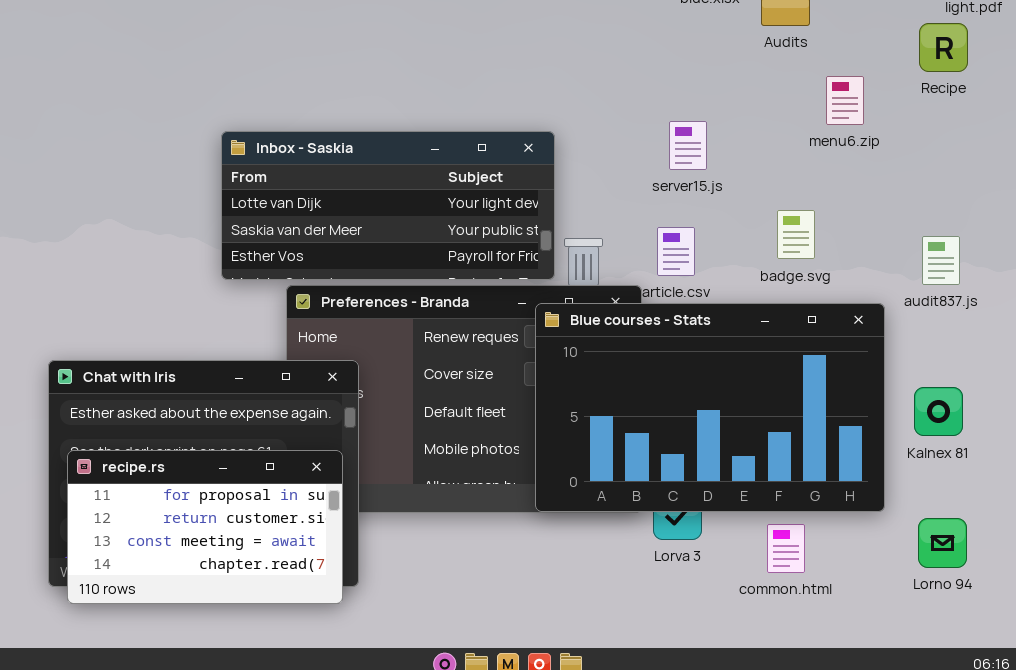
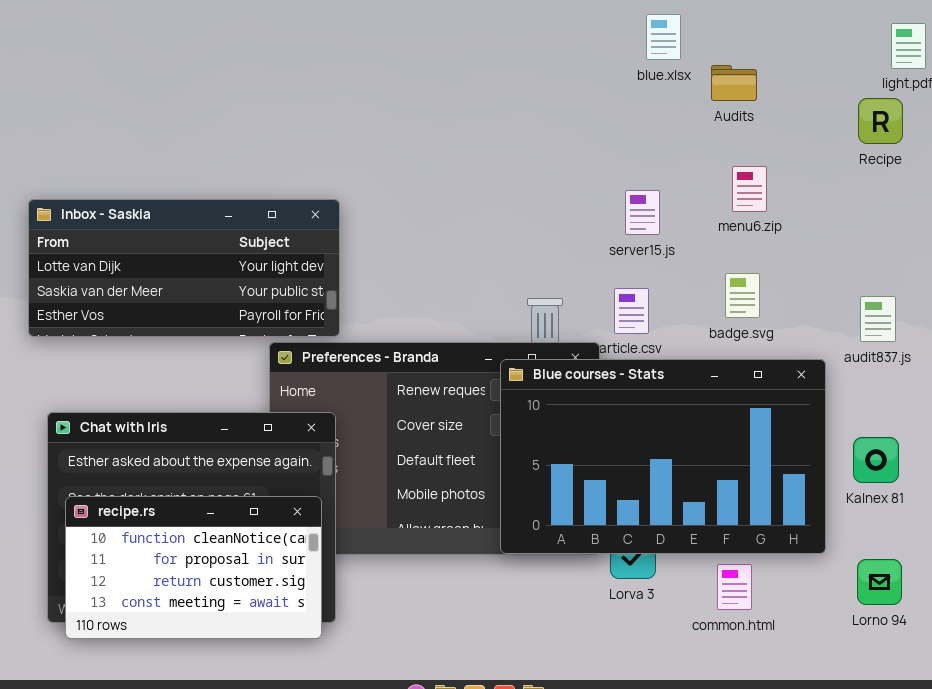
menu6.zip: [826,76,864,125] -> [732,166,767,212], moved
Inbox - Saskia: [221,131,555,280] -> [28,199,340,337], moved
recipe.rs: [67,450,343,604] -> [65,496,322,639], scrolled up 1 row

